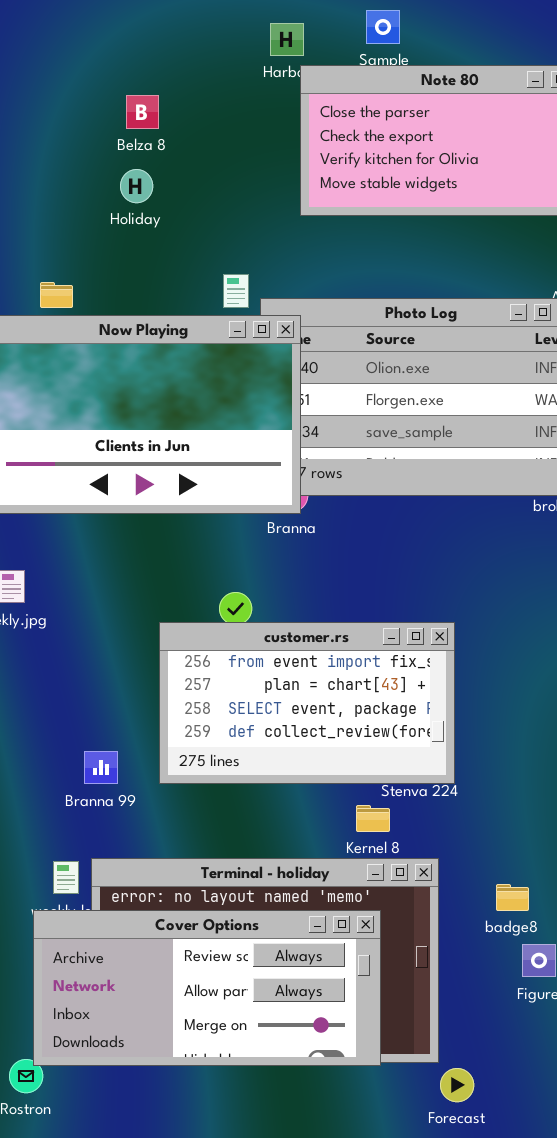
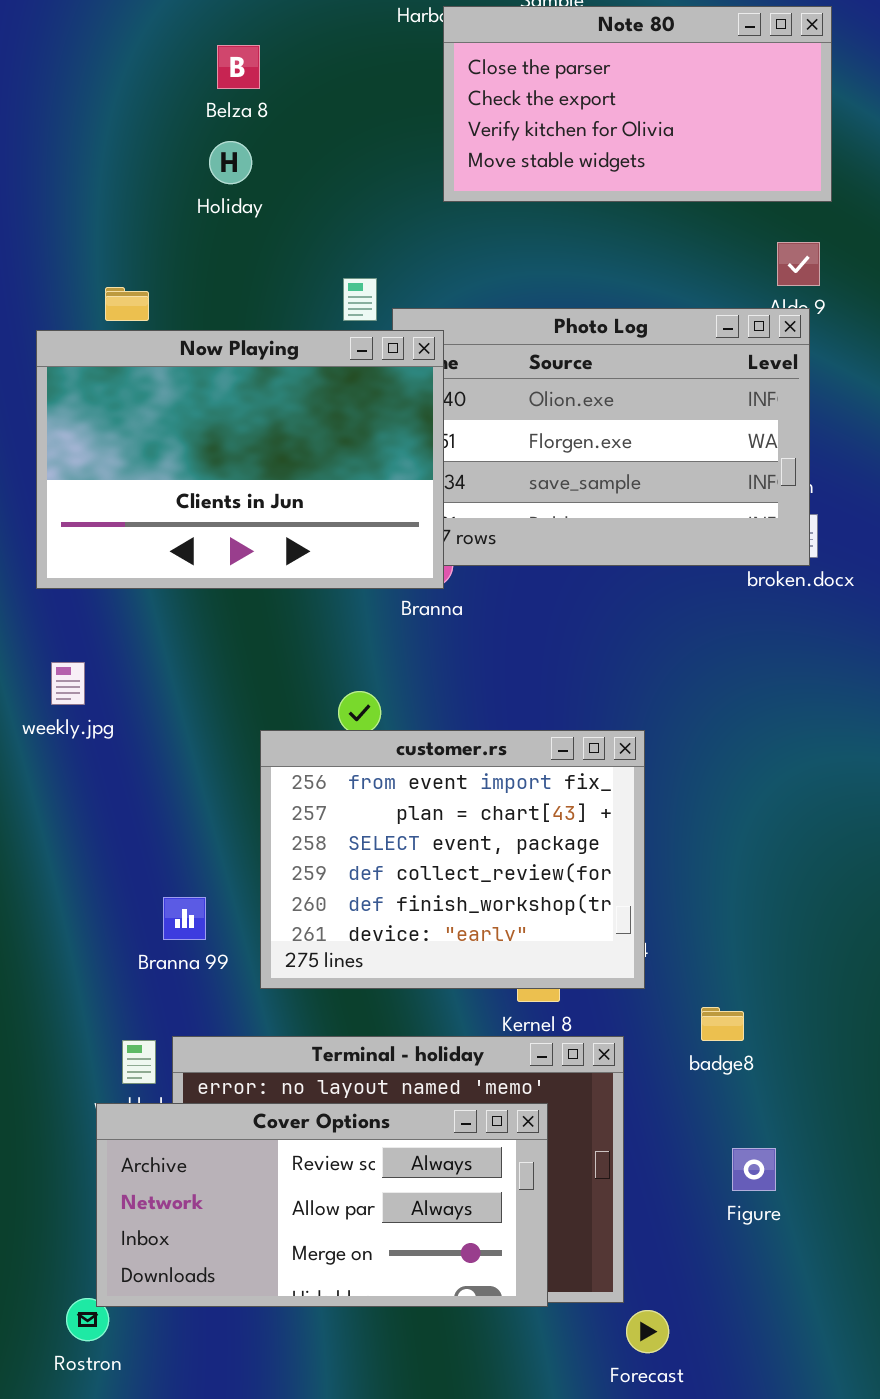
customer.rs: [159,622,455,784] -> [260,730,645,989], resized
badge8: [496,884,529,911] -> [701,1007,744,1041], moved

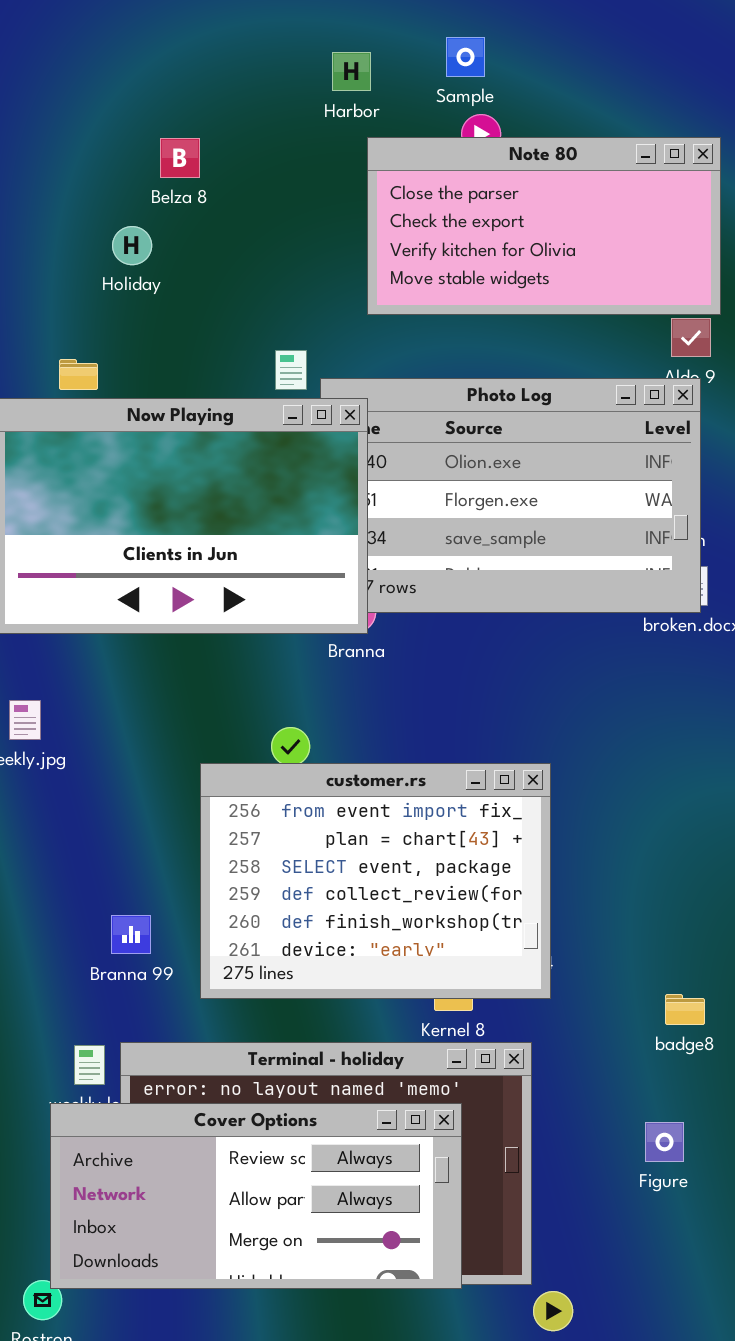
Note 80: [443,6,832,202] -> [367,137,721,315], moved
Holiday: [209,141,252,184] -> [112,226,152,265], moved
badge8: [701,1007,744,1041] -> [665,994,705,1025], moved
Figure: [732,1148,776,1191] -> [645,1122,684,1162], moved

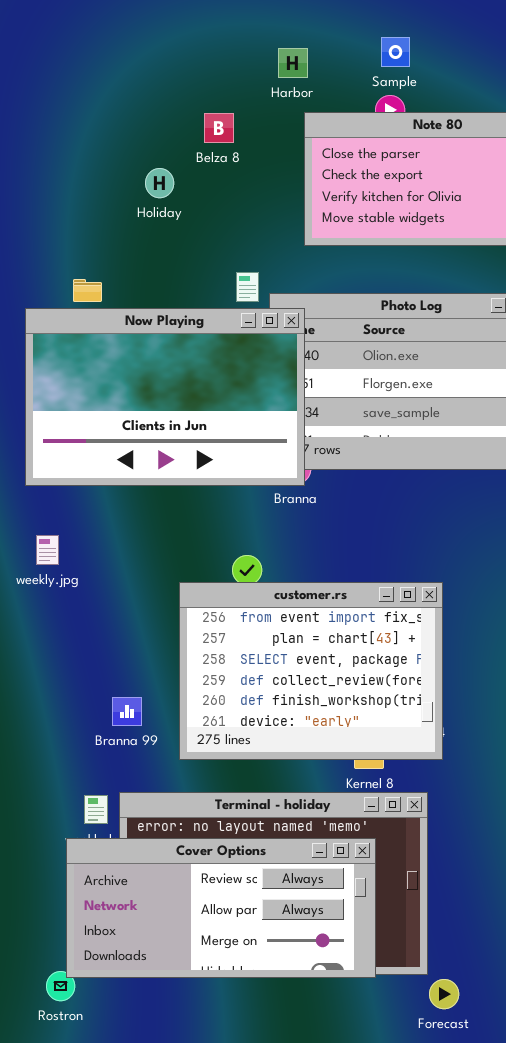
Sample: [446,37,485,77] -> [381,37,410,67], moved
Belza 8: [160,138,200,178] -> [204,113,234,143], moved
Holiday: [112,226,152,265] -> [145,168,174,198], moved

